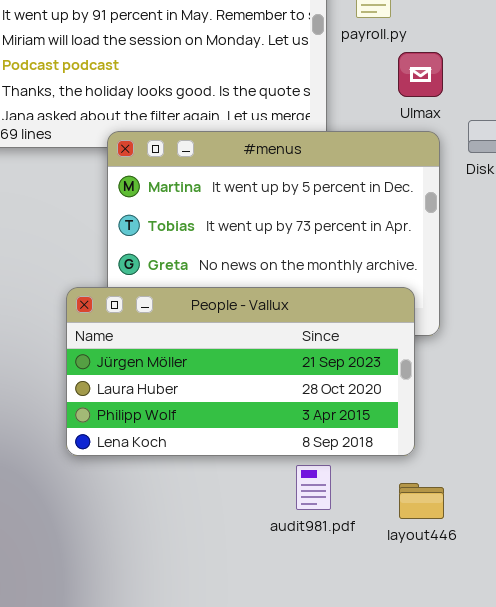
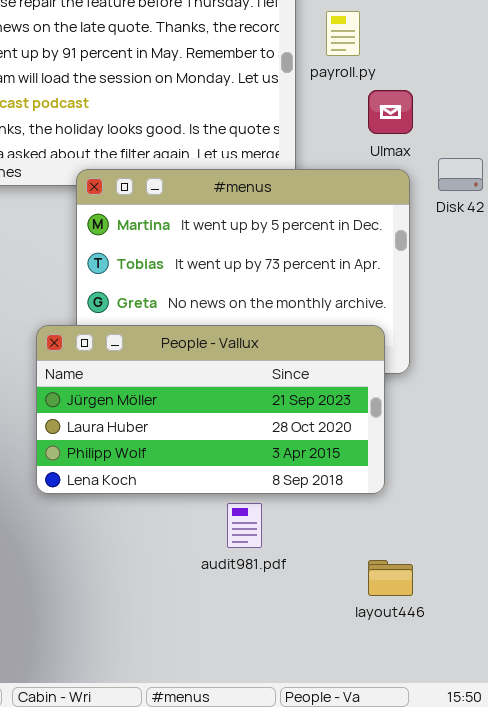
audit981.pdf: [296,465,331,510] -> [227,503,262,548], moved
layout446: [399,483,444,519] -> [368,560,413,596], moved

